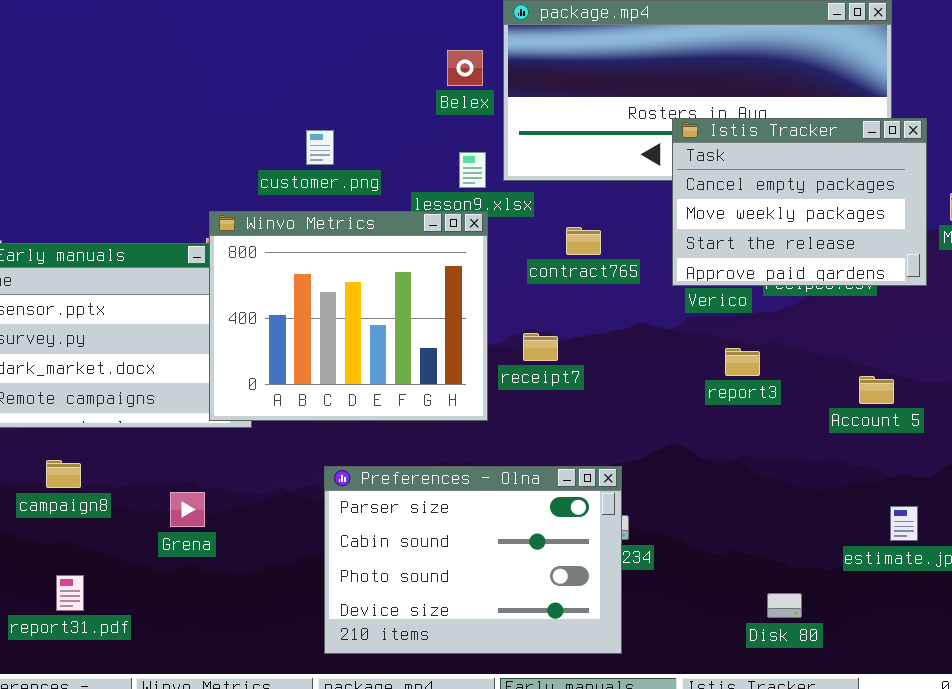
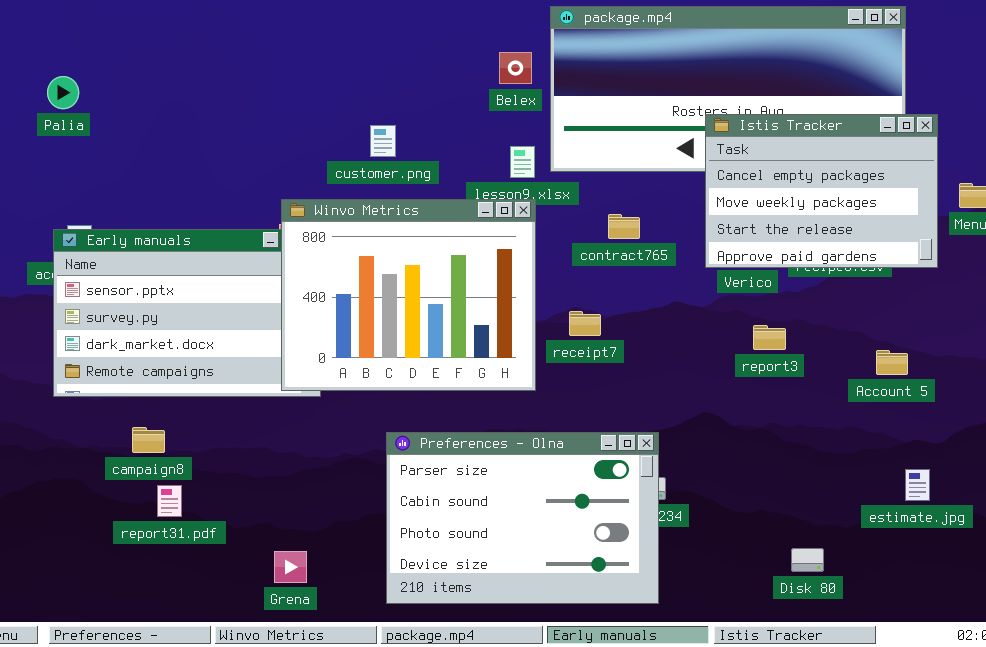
Grena: [170,492,205,527] -> [274,551,307,583], moved
report31.pdf: [56,575,84,611] -> [157,485,182,517], moved

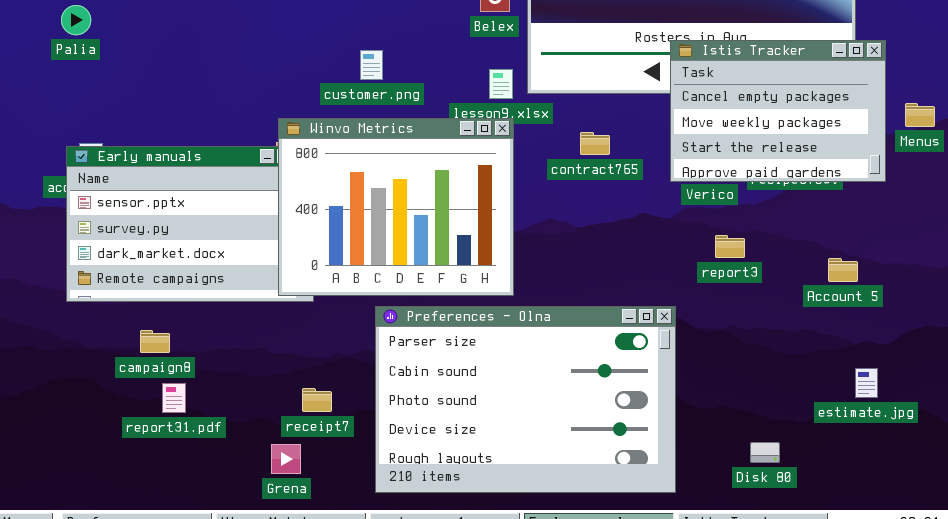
receipt7: [569,311,601,336] -> [302,388,332,412], moved
Preferences - Olna: [386,432,659,604] -> [375,306,676,493], resized

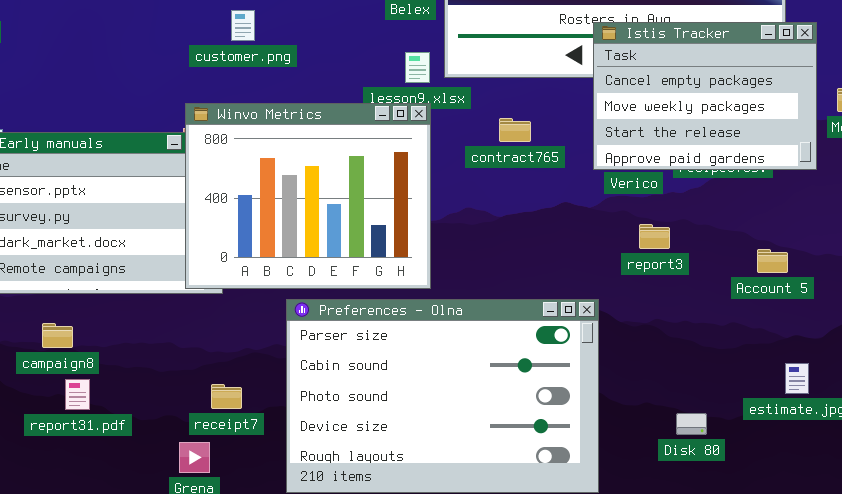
customer.png: [360,50,383,80] -> [231,10,255,41], moved
Disk 80: [750,442,780,463] -> [676,413,707,435], moved

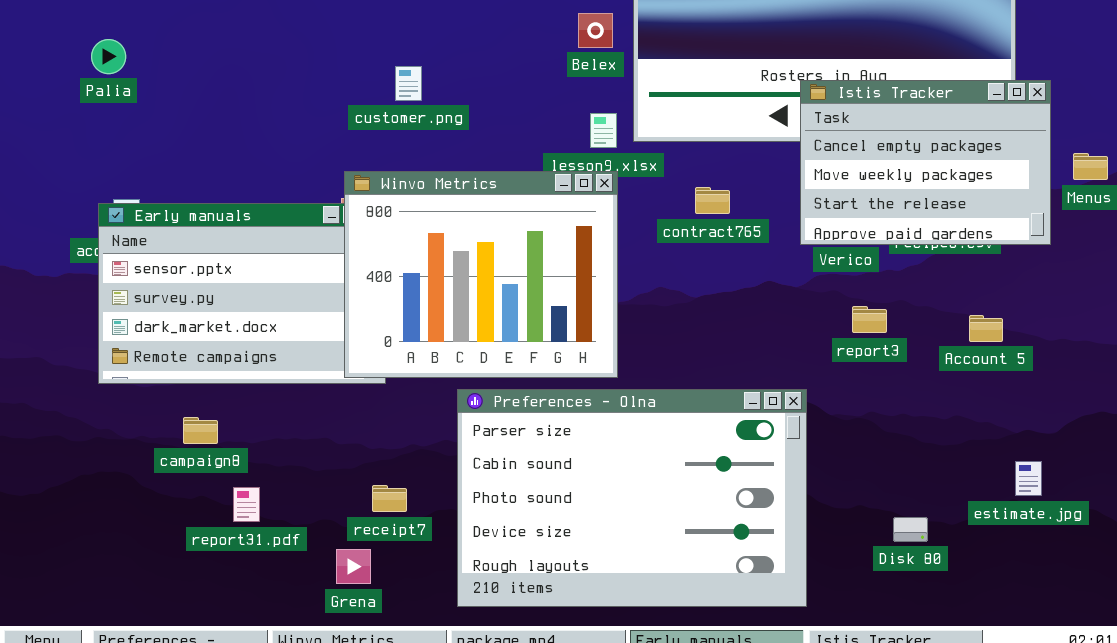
Account 5: [757,249,788,273] -> [969,315,1003,342], moved
report31.pdf: [65,379,90,410] -> [233,487,260,522], moved

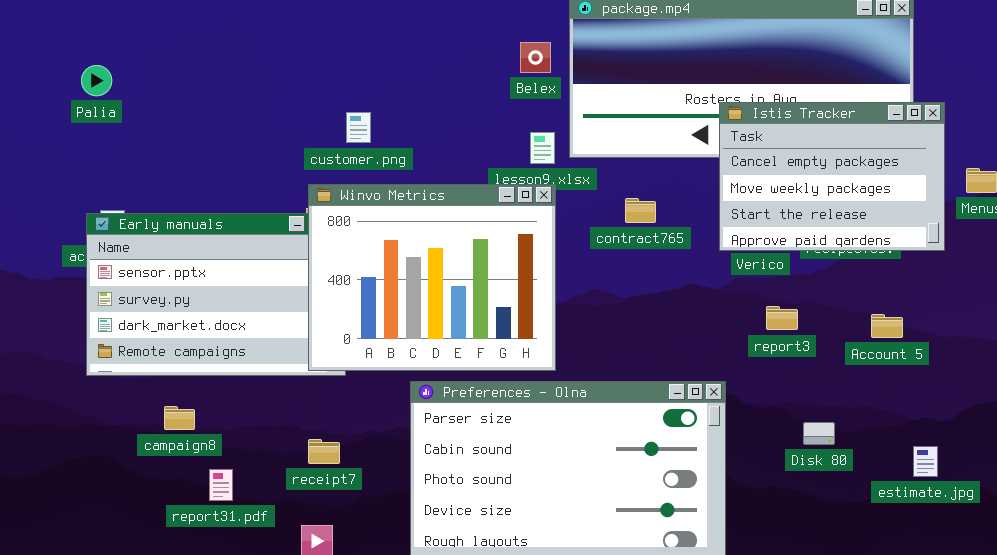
customer.png: [395,66,422,101] -> [346,112,371,143], moved
receipt7: [372,485,407,512] -> [308,439,340,464], moved
Disk 80: [893,517,928,542] -> [803,422,835,445], moved

